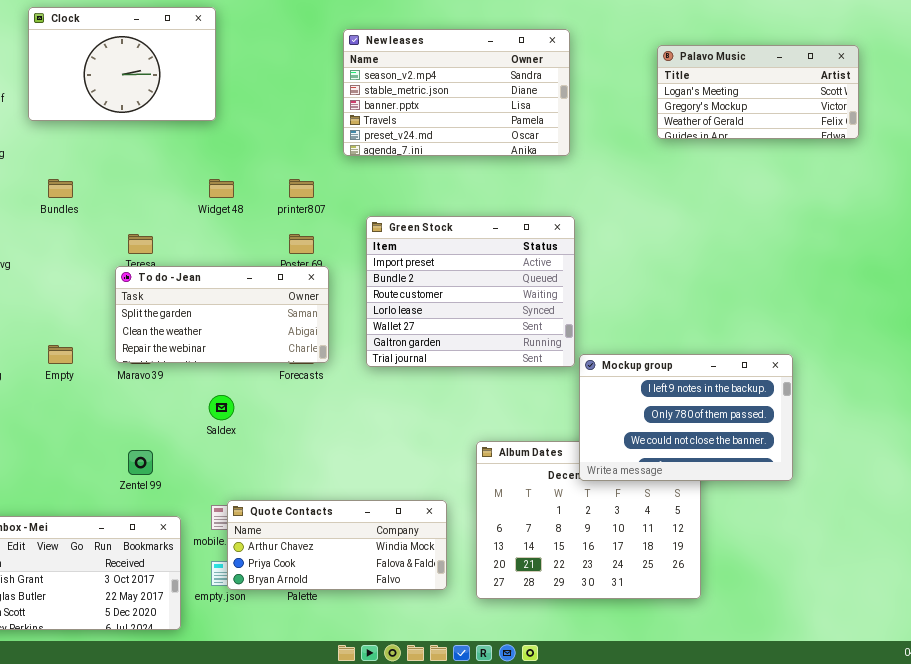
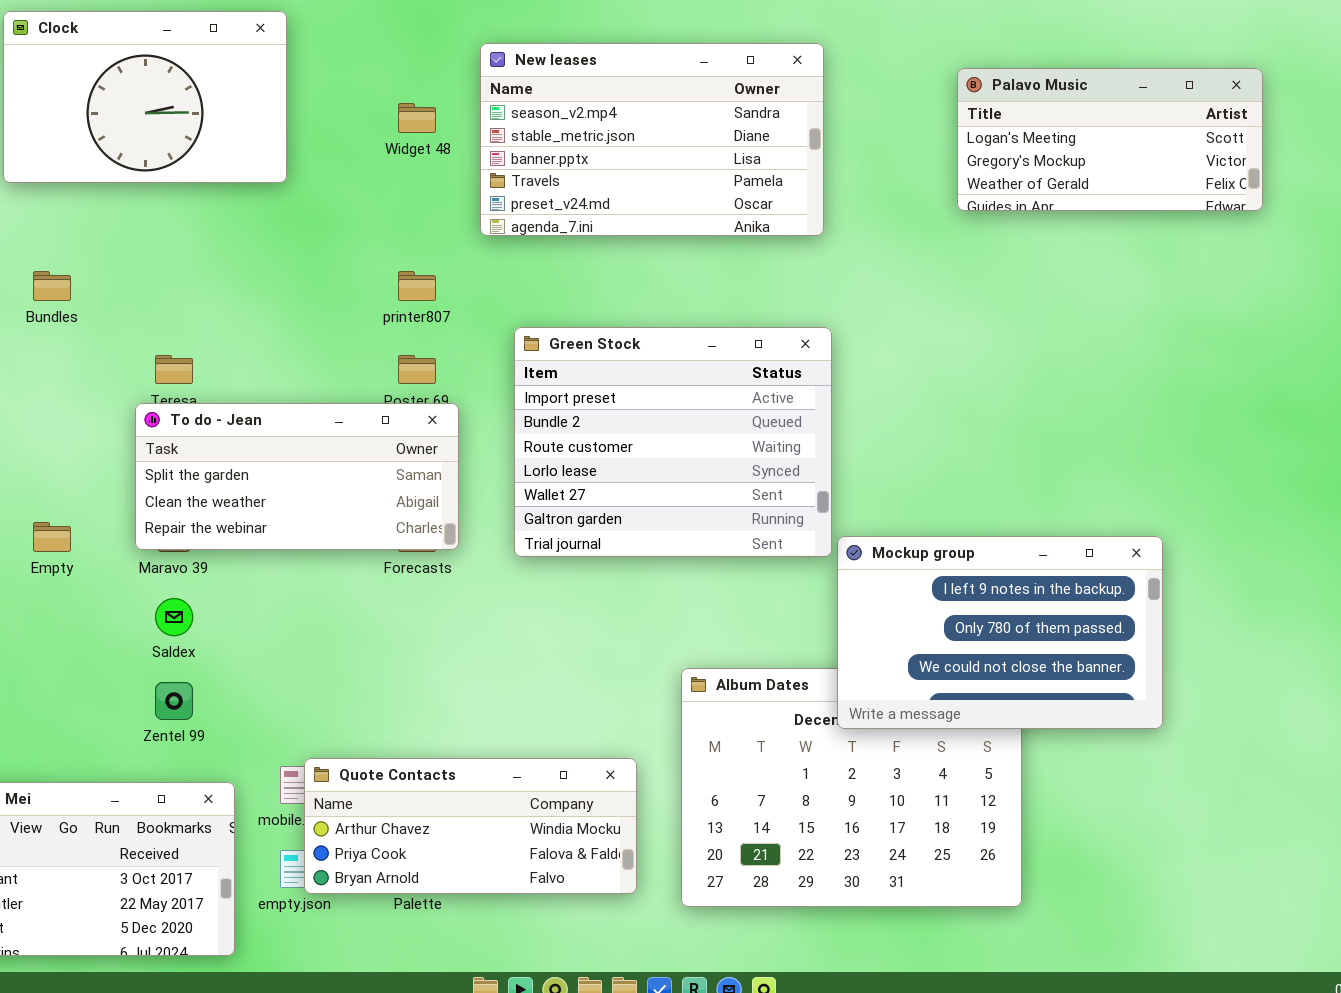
Widget 48: [209,179,234,198] -> [398,103,436,133], moved
Saldex: [209,395,234,420] -> [155,598,193,636], moved

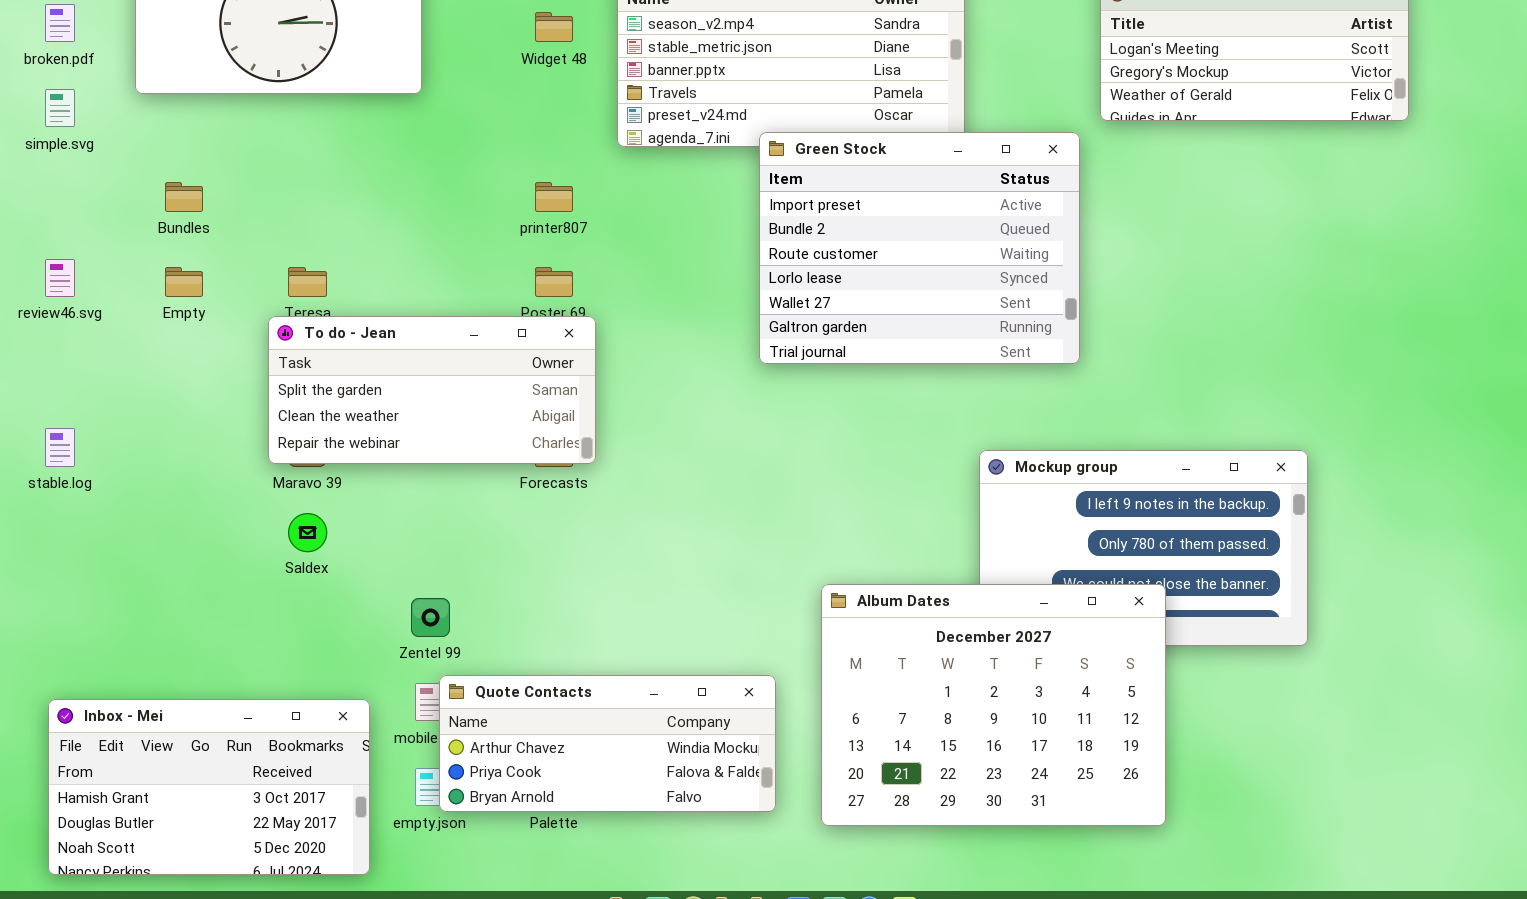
Green Stock: [514,327,832,557] -> [759,132,1080,364], moved
Empty: [33,522,71,552] -> [165,267,203,297], moved
Album Dates: [681,668,1022,907] -> [821,584,1166,826], raised
Zentel 99: [155,682,193,720] -> [411,598,450,637], moved

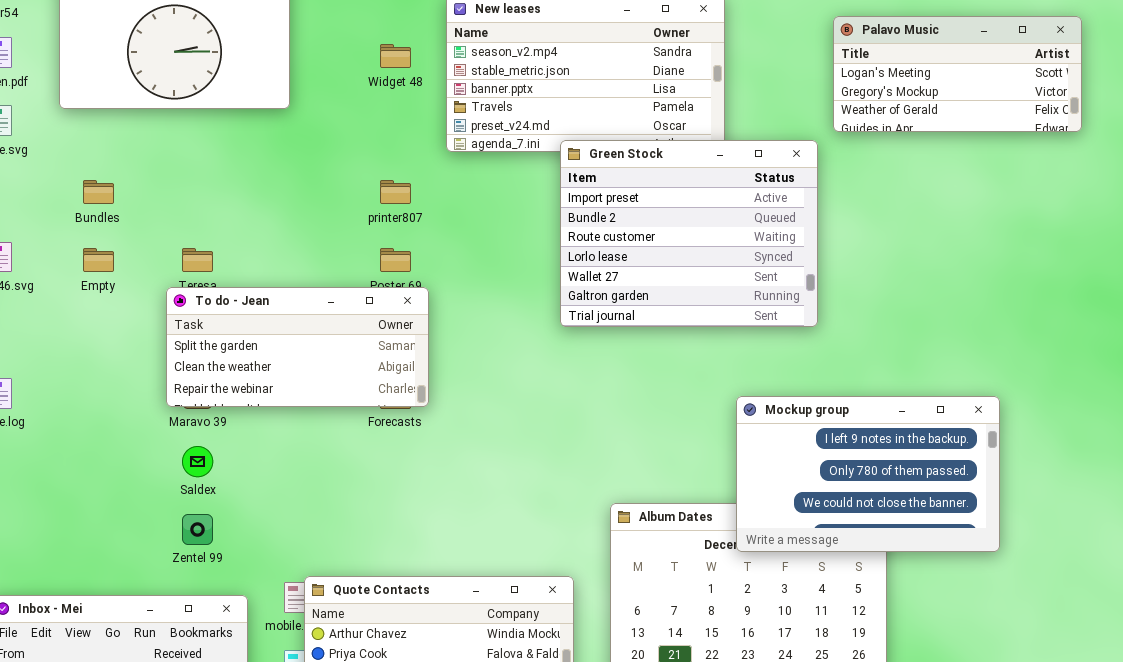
Mockup group: [979,450,1308,646] -> [736,396,1000,552], raised
Zentel 99: [411,598,450,637] -> [182,514,213,545], moved

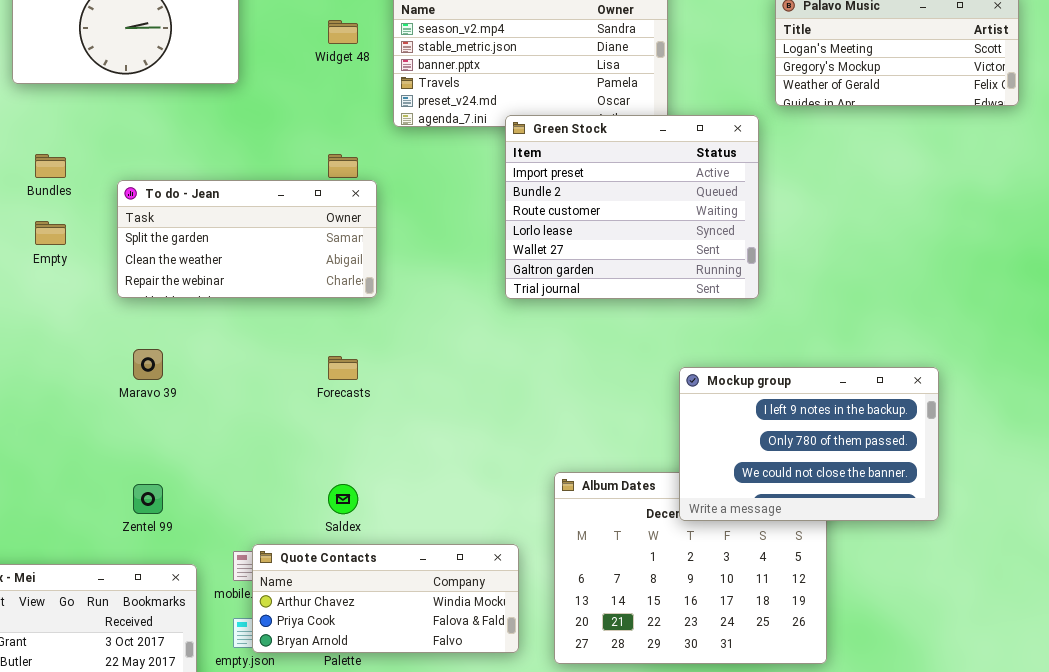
To do - Jean: [166,287,429,407] -> [117,180,377,298], moved
Saldex: [182,446,213,477] -> [328,484,358,514], moved

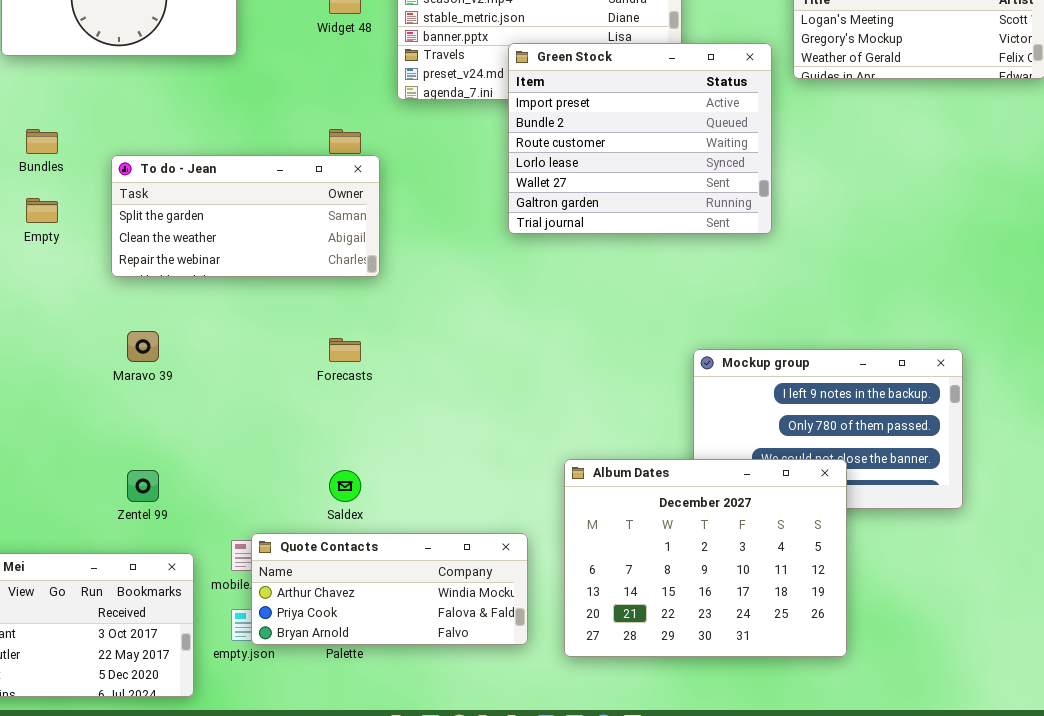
Green Stock: [505,115,759,299] -> [508,43,772,234], moved
Album Dates: [554,472,827,664] -> [564,459,847,657], raised

